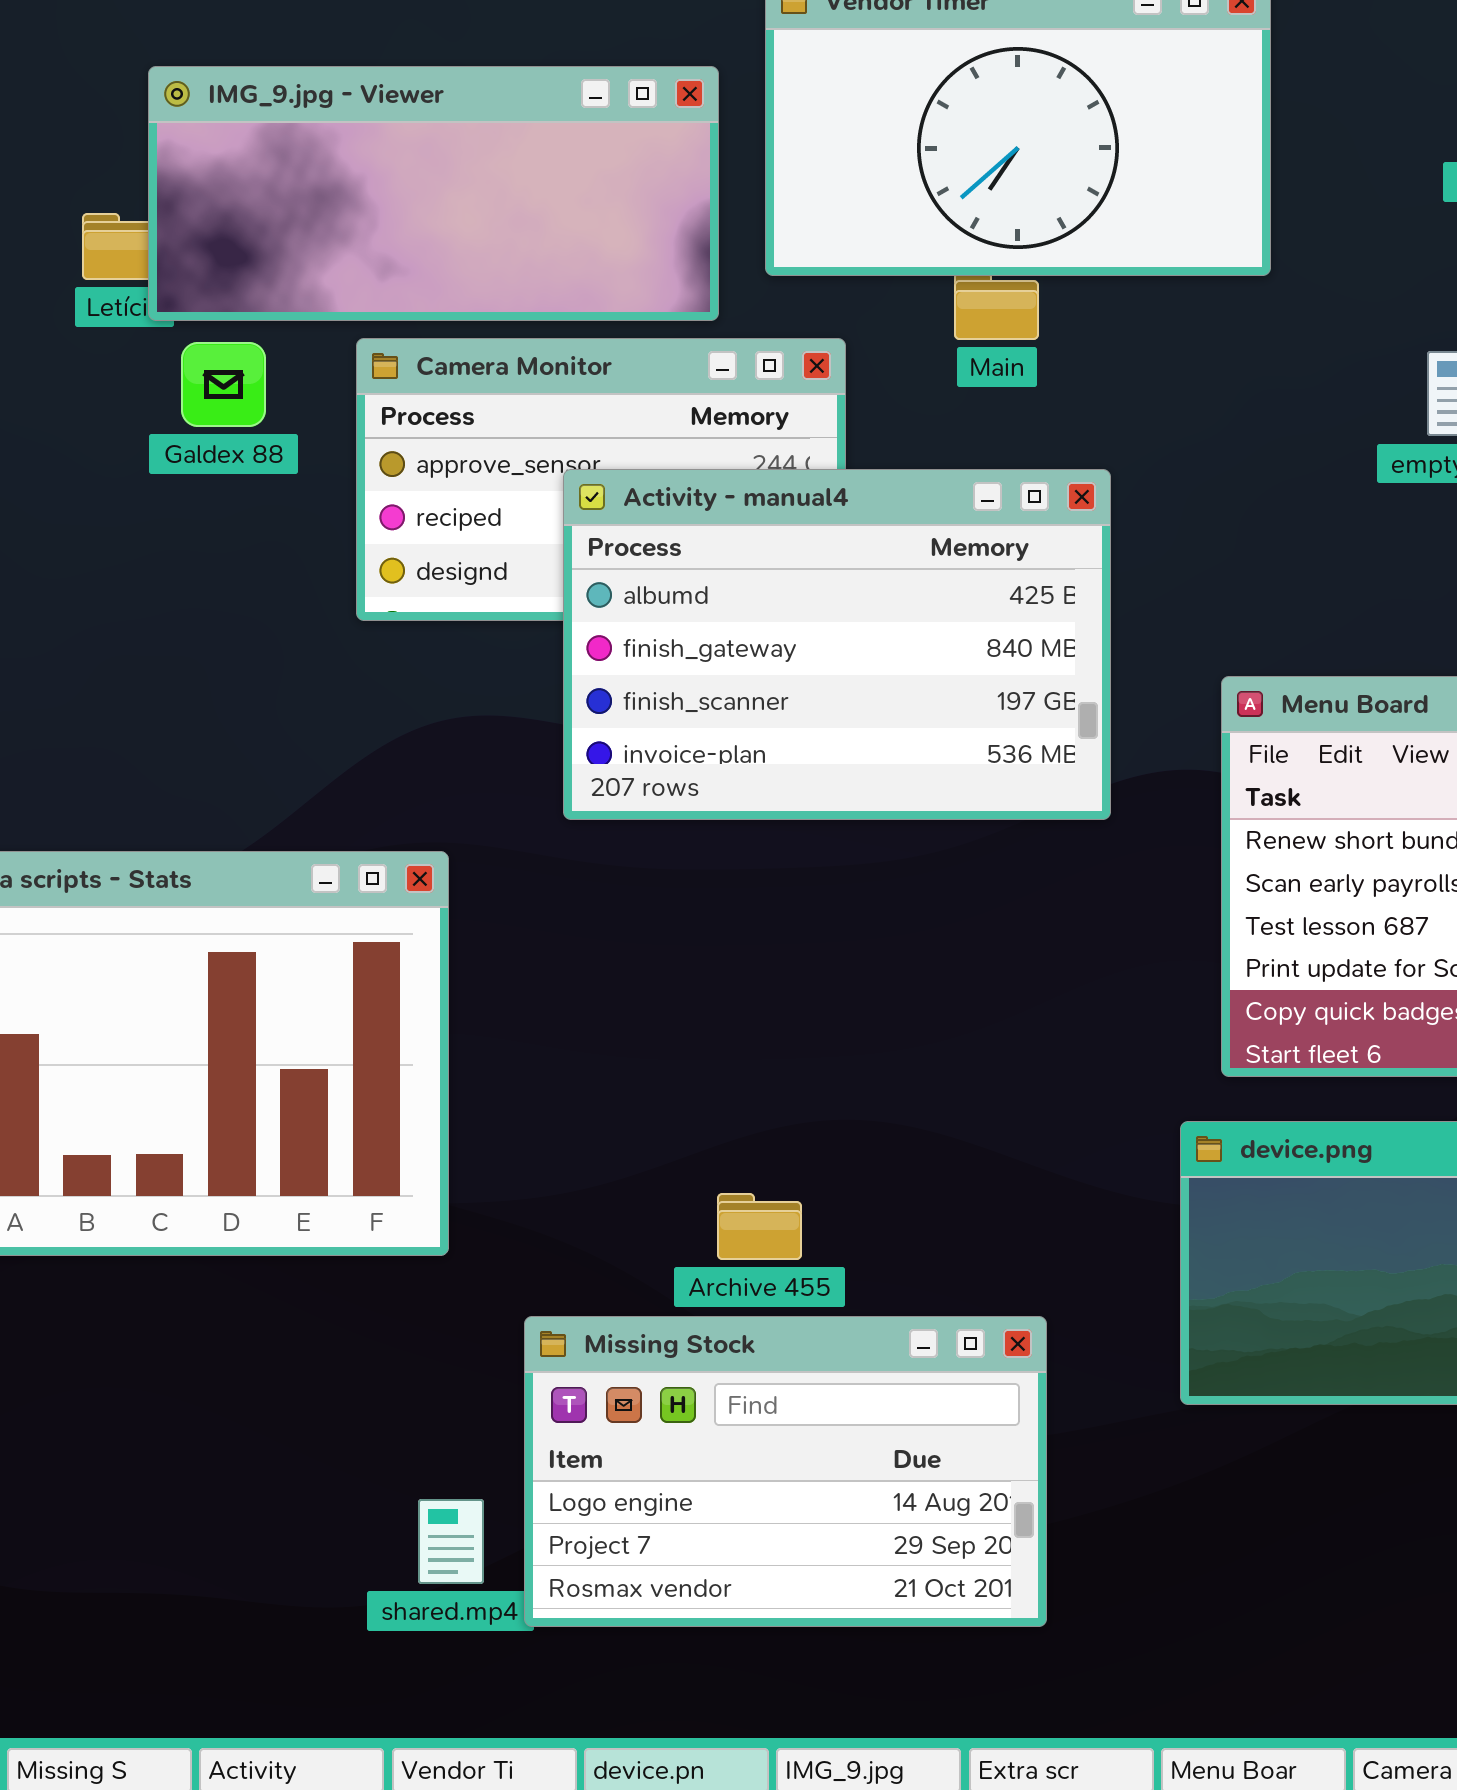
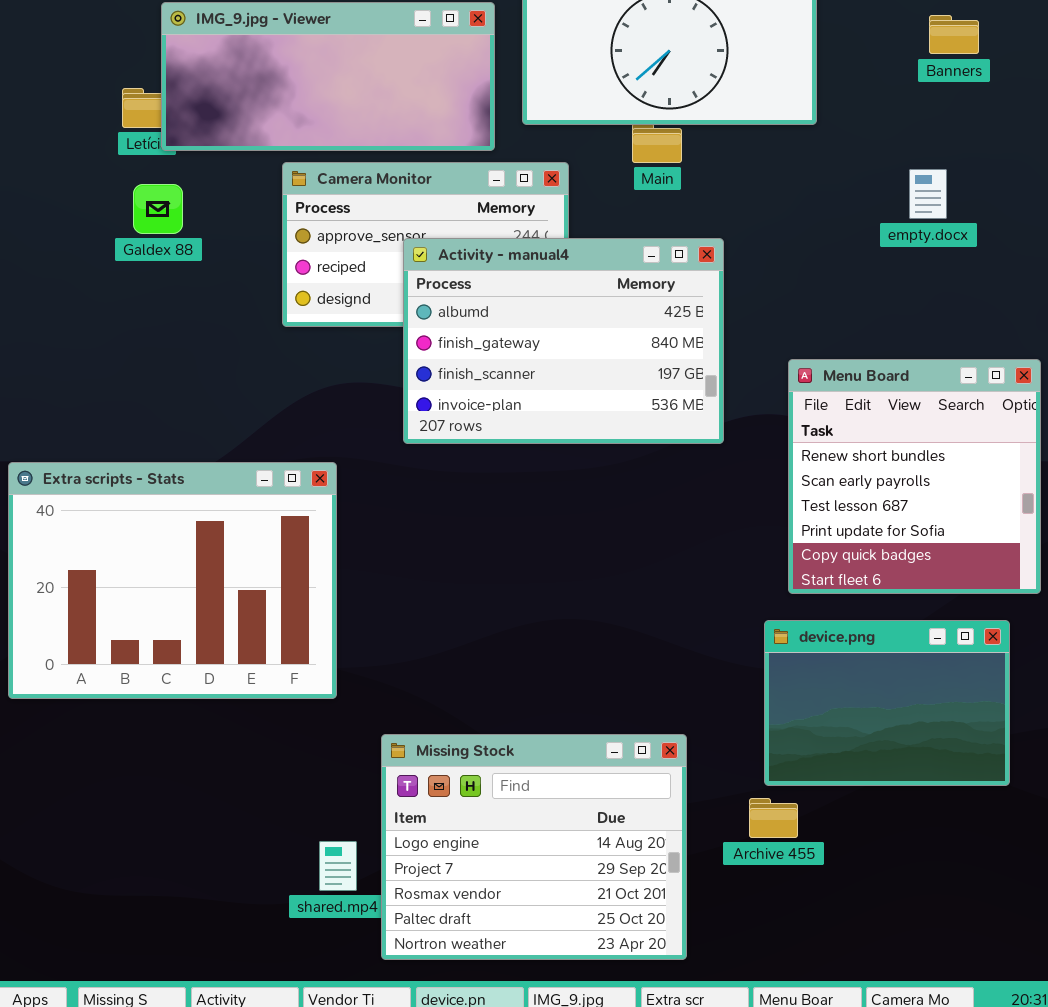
Galdex 88: [181,342,266,427] -> [133,184,183,234], moved
Archive 455: [717,1193,802,1260] -> [749,798,798,838], moved
Missing Stock: [524,1316,1047,1627] -> [381,734,687,960], resized

